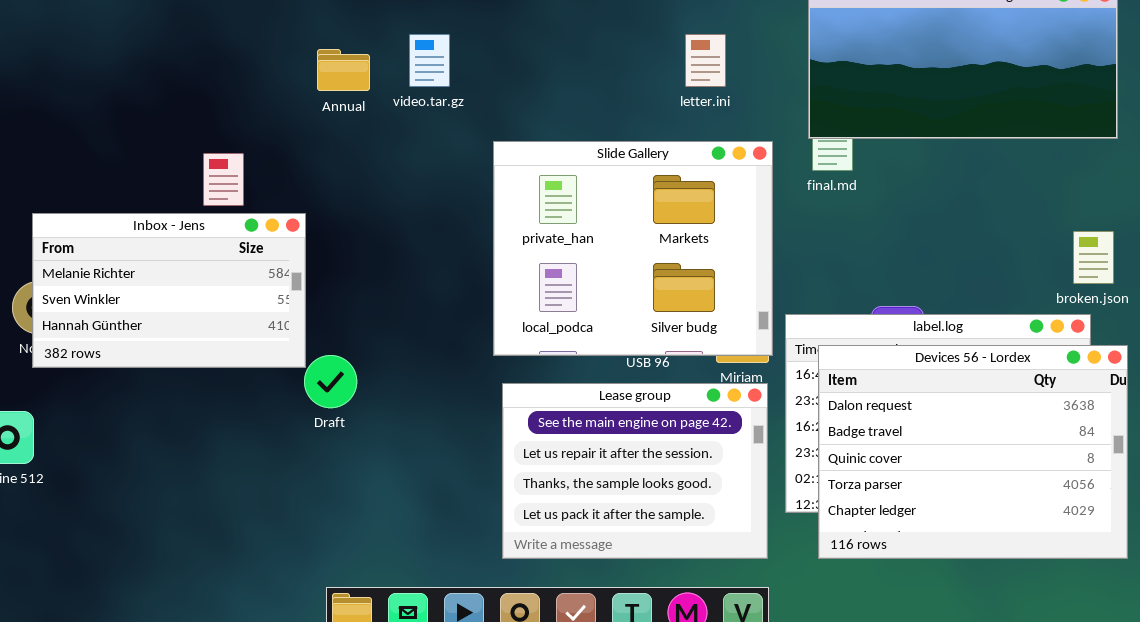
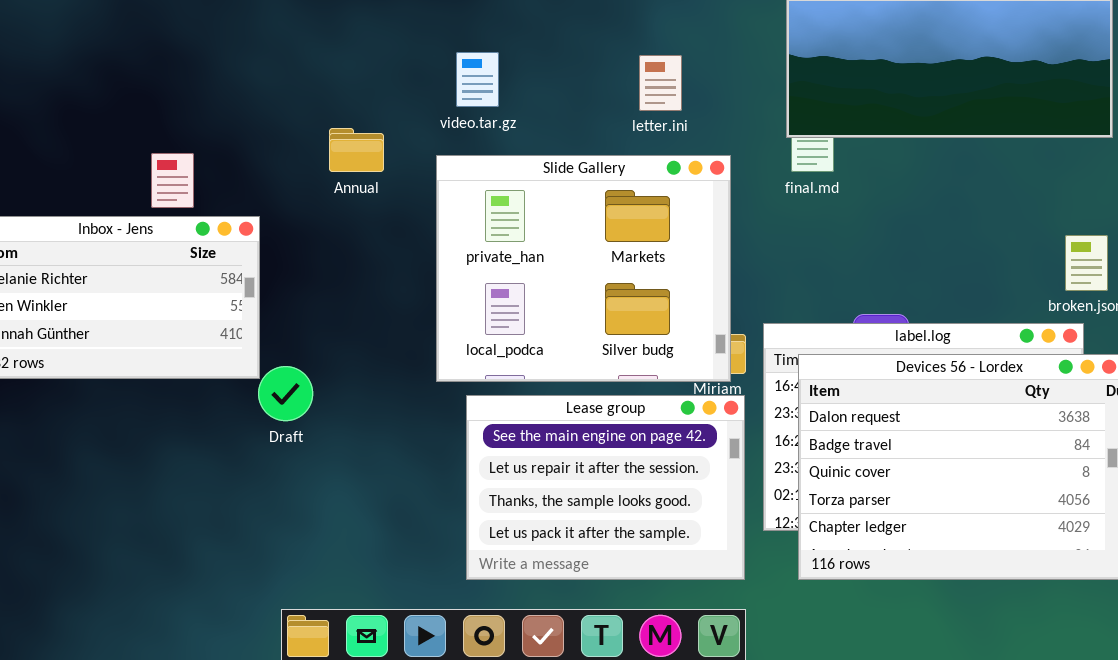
video.tar.gz: [409,34,450,87] -> [456,52,499,107], moved
letter.ini: [685,34,726,87] -> [639,55,682,111], moved
Annual: [317,49,370,91] -> [329,128,384,172], moved
Slide Gallery: [493,141,773,356] -> [436,155,731,382], moved

